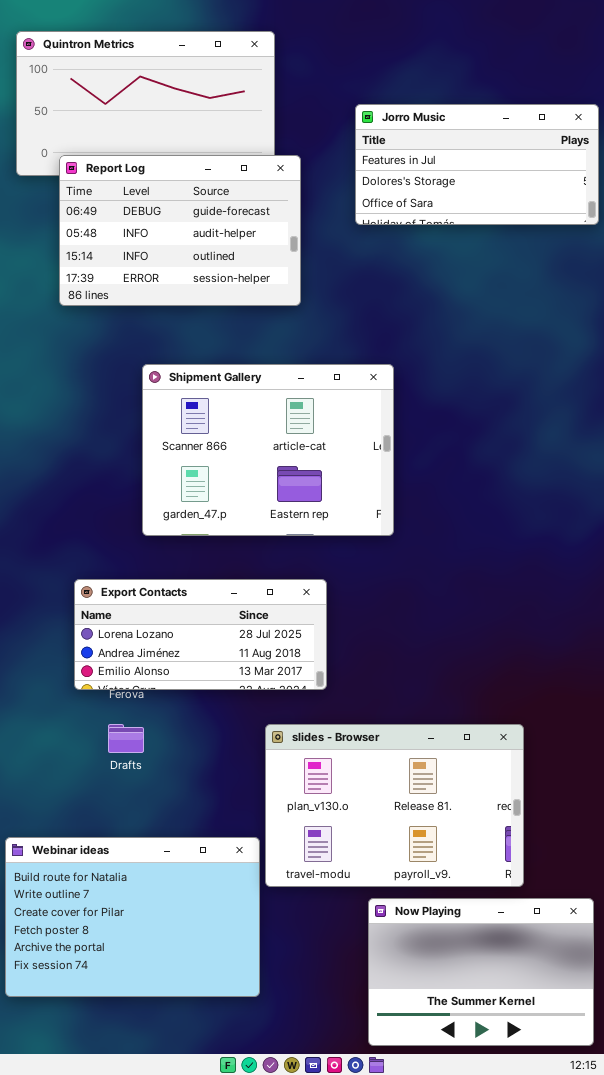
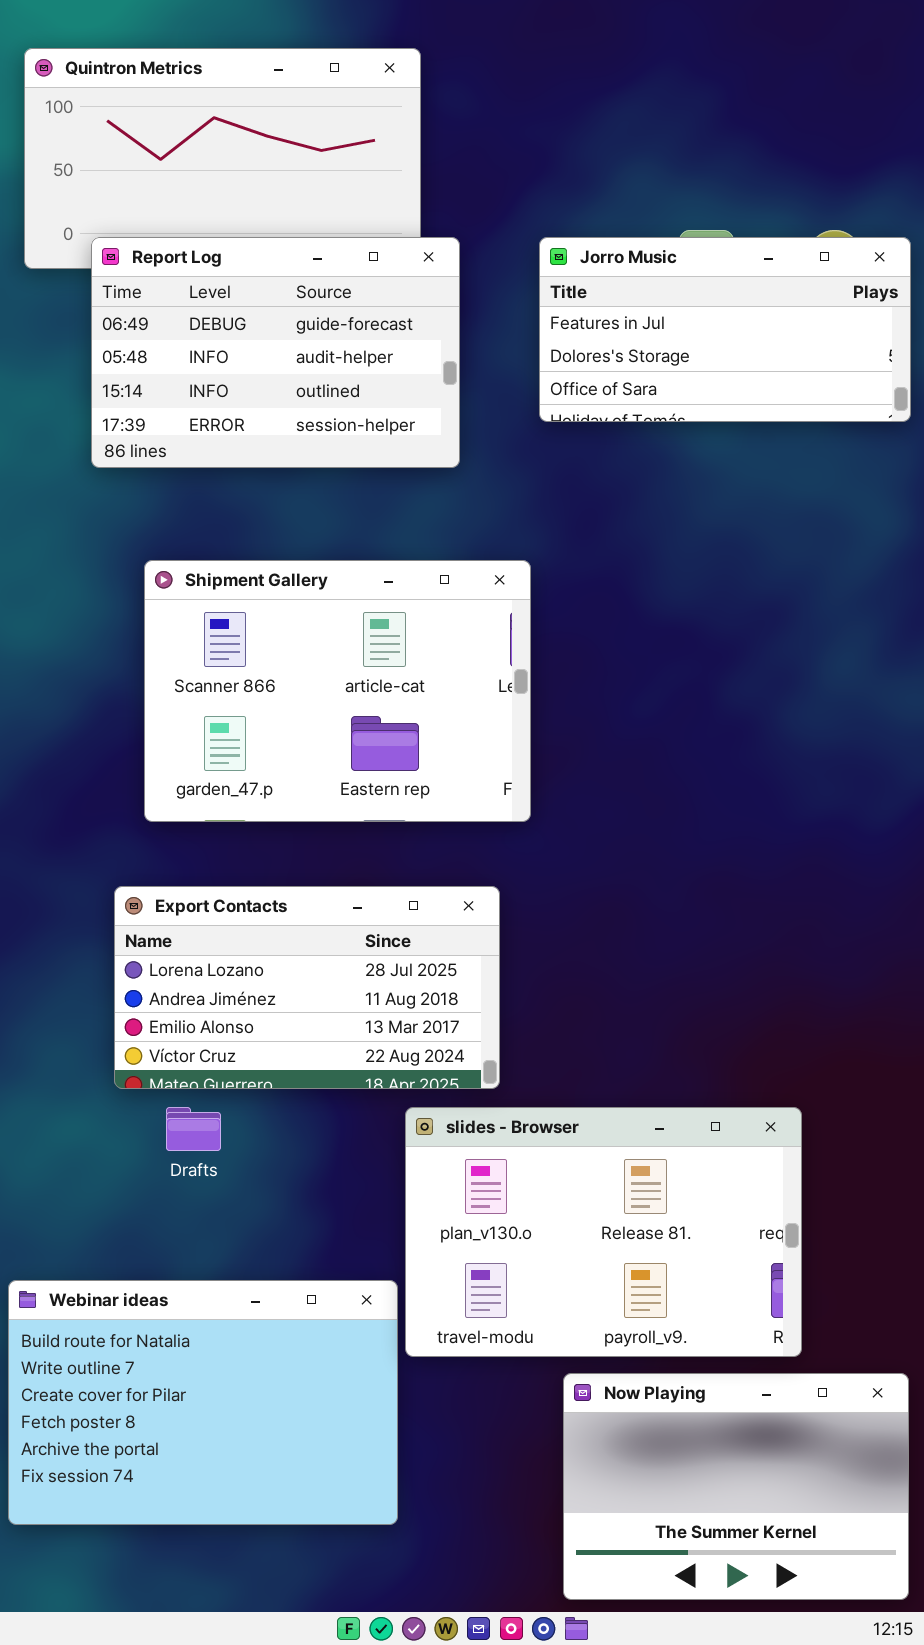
Jorro Music: [355,104,599,225] -> [539,237,911,422], moved
Shipment Gallery: [142,364,394,536] -> [144,560,531,822], moved
Export Contacts: [74,579,327,690] -> [114,886,500,1089], resized

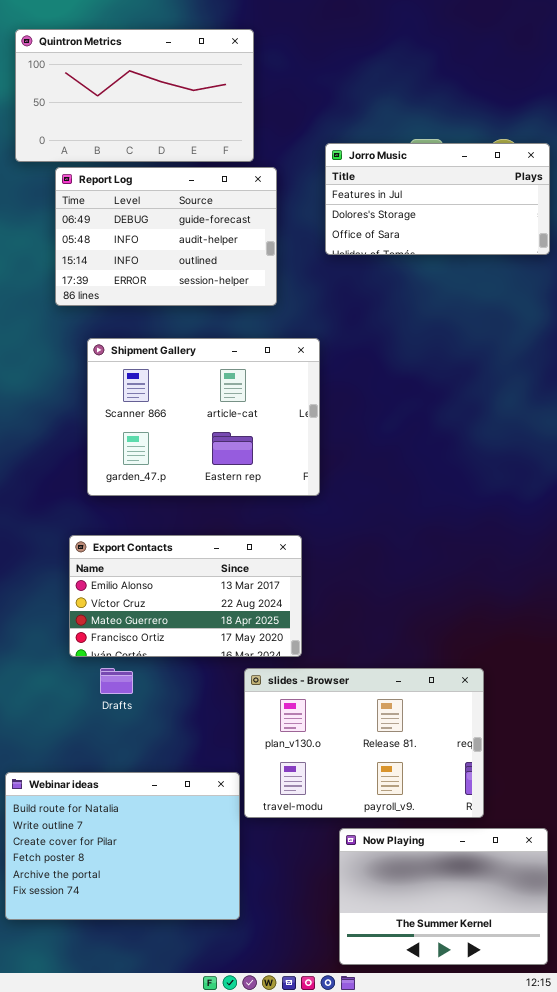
Report Log: [91,237,460,468] -> [55,167,277,306], moved
Export Contacts: [114,886,500,1089] -> [69,535,302,657], scrolled down 2 rows

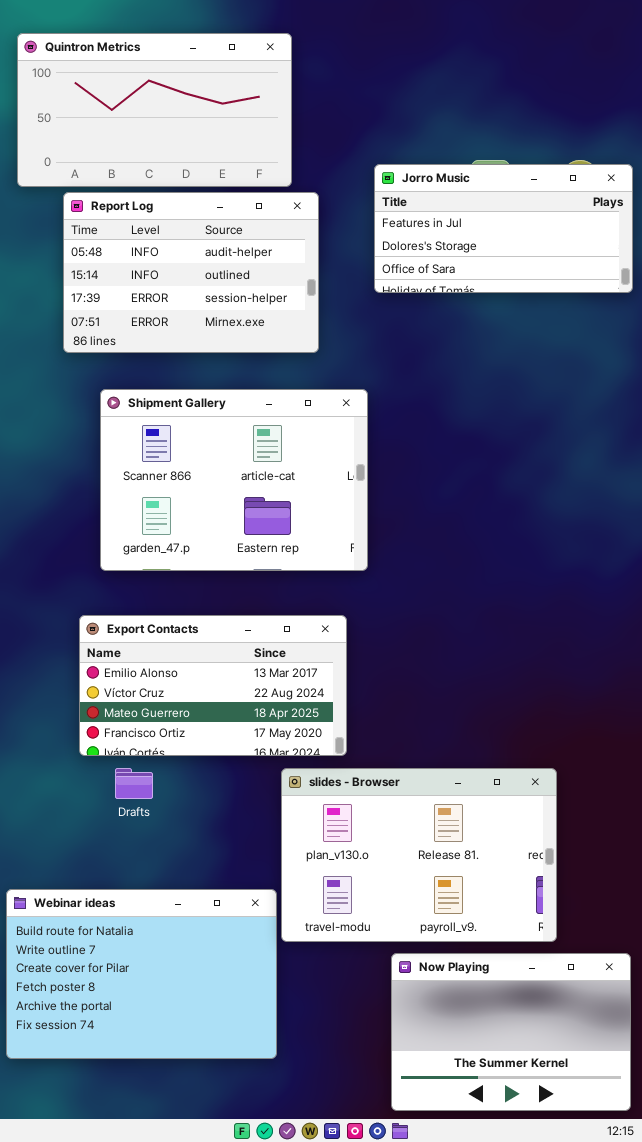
Report Log: [55,167,277,306] -> [63,192,319,353], scrolled down 1 row

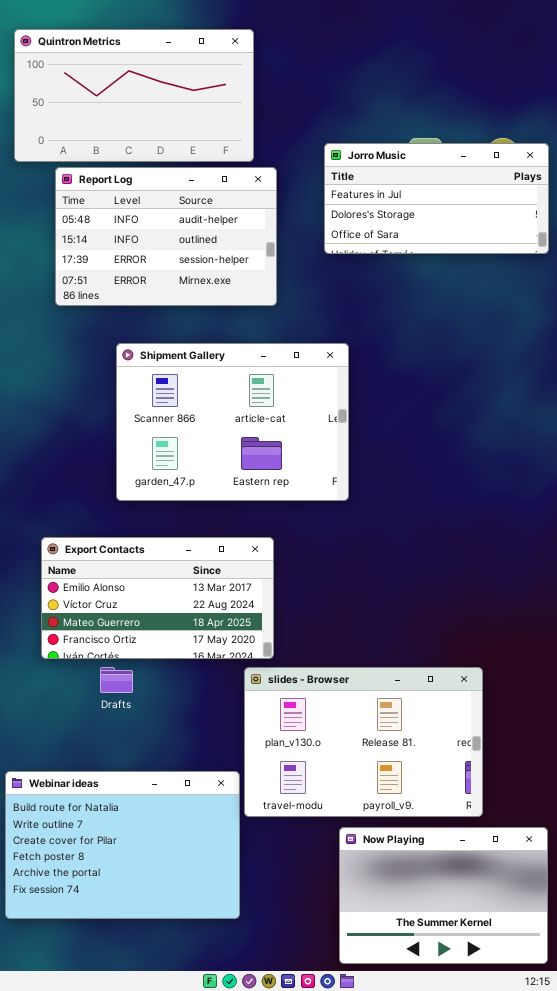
Shipment Gallery: [100,389,368,571] -> [116,343,349,501], moved
Export Contacts: [79,615,347,756] -> [41,537,274,659], moved

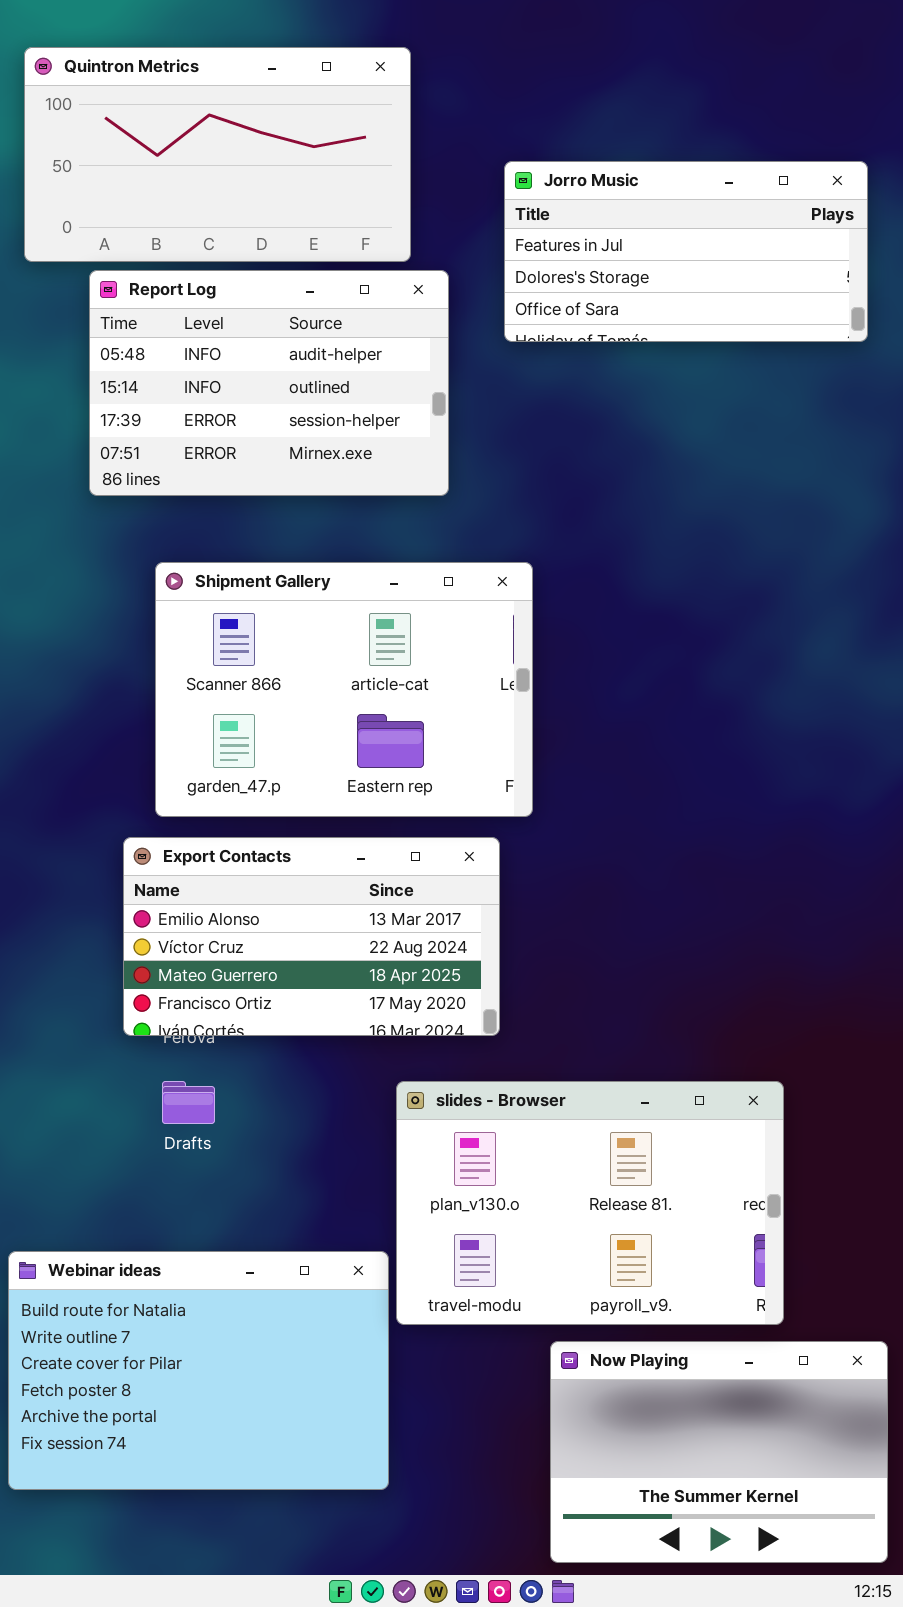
Jorro Music: [324,143,549,254] -> [504,161,868,342], moved
Shipment Gallery: [116,343,349,501] -> [155,562,533,817], moved
Export Contacts: [41,537,274,659] -> [123,837,500,1036], moved

